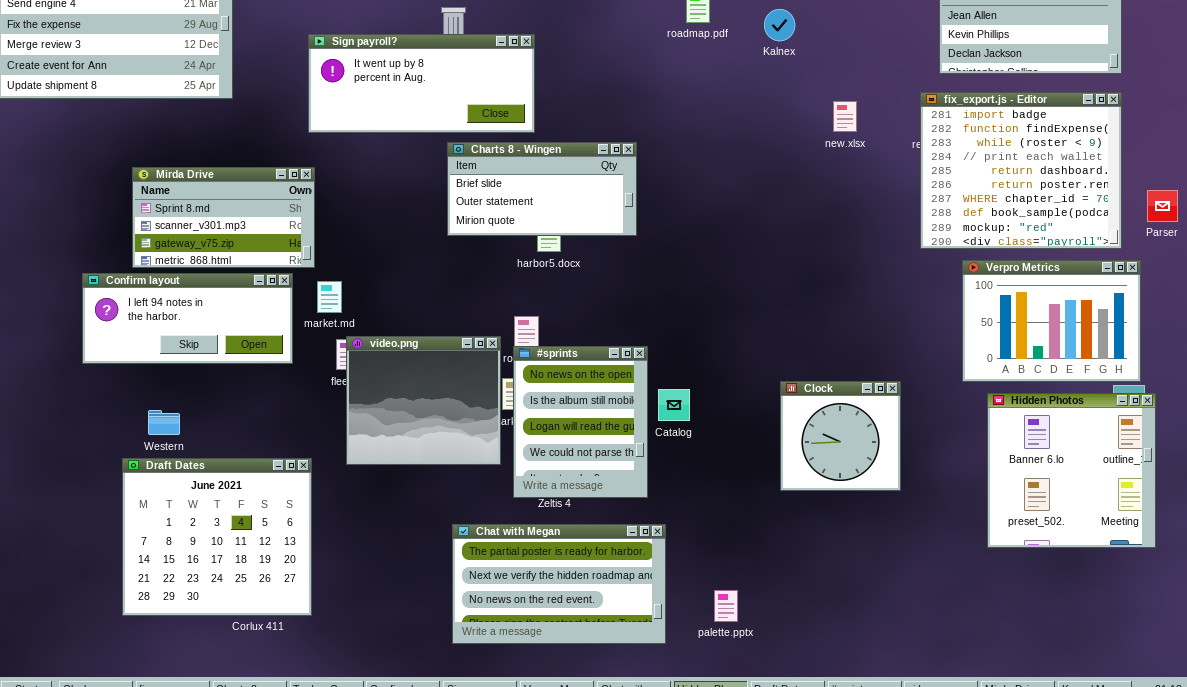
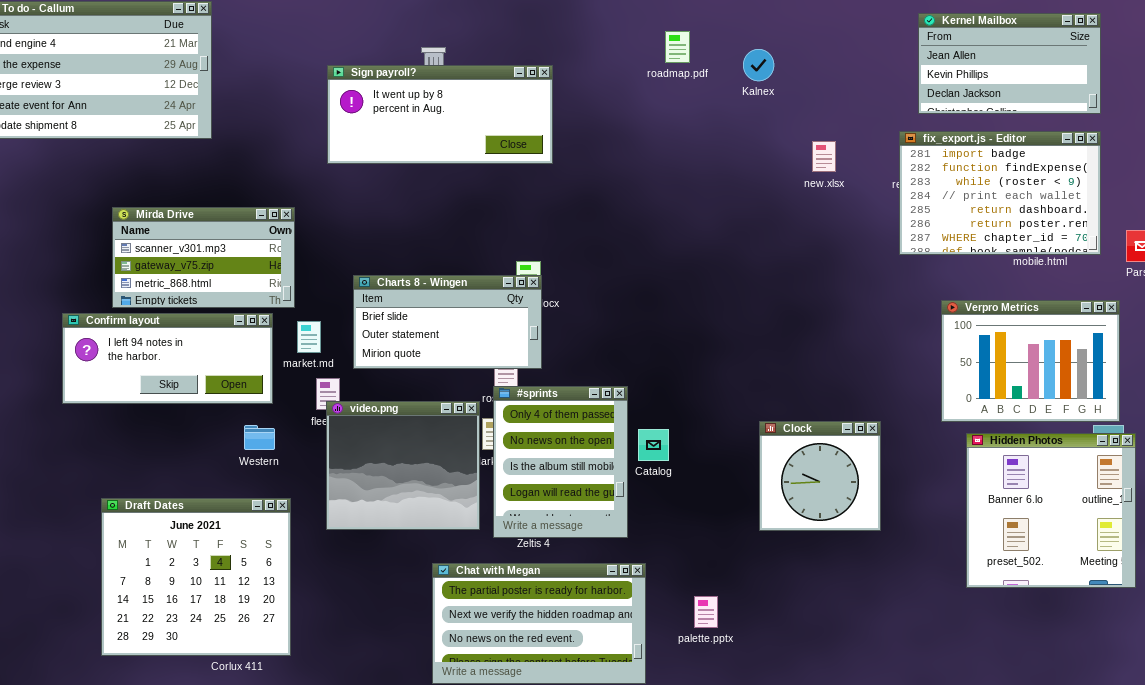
Sign payroll?: [308,34,535,133] -> [327,65,553,164], moved
fix_export.js - Editor: [920,92,1122,249] -> [899,131,1101,255], resized
Charts 8 - Wingen: [447,142,637,236] -> [353,275,542,369], moved
Mirda Drive: [132,167,315,268] -> [112,207,295,308], scrolled down 1 row
video.png: [346,336,501,465] -> [326,401,480,530], moved
#sprints: [513,346,648,498] -> [493,386,628,538], scrolled up 1 row
Western: [148,410,180,435] -> [244,425,275,450], moved
palette.pptx: [714,590,738,622] -> [694,596,718,628], moved

